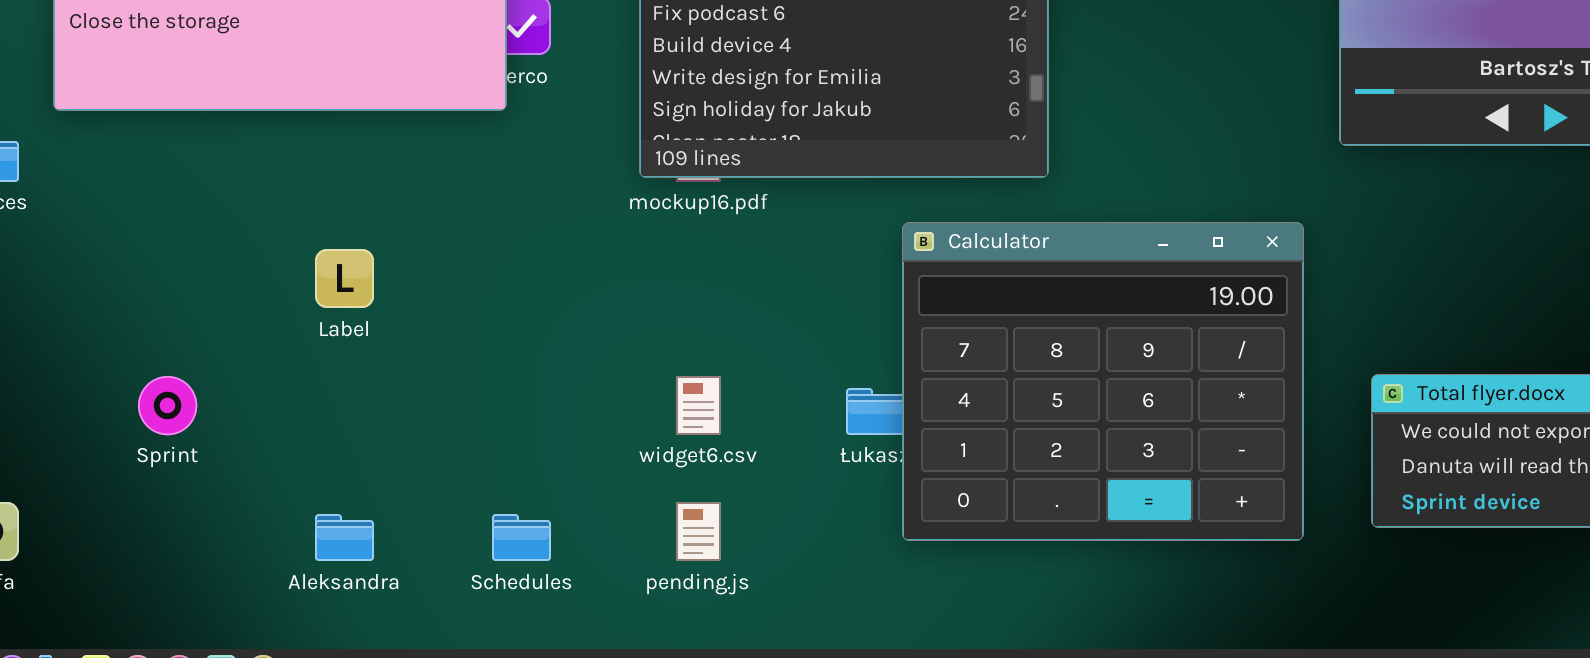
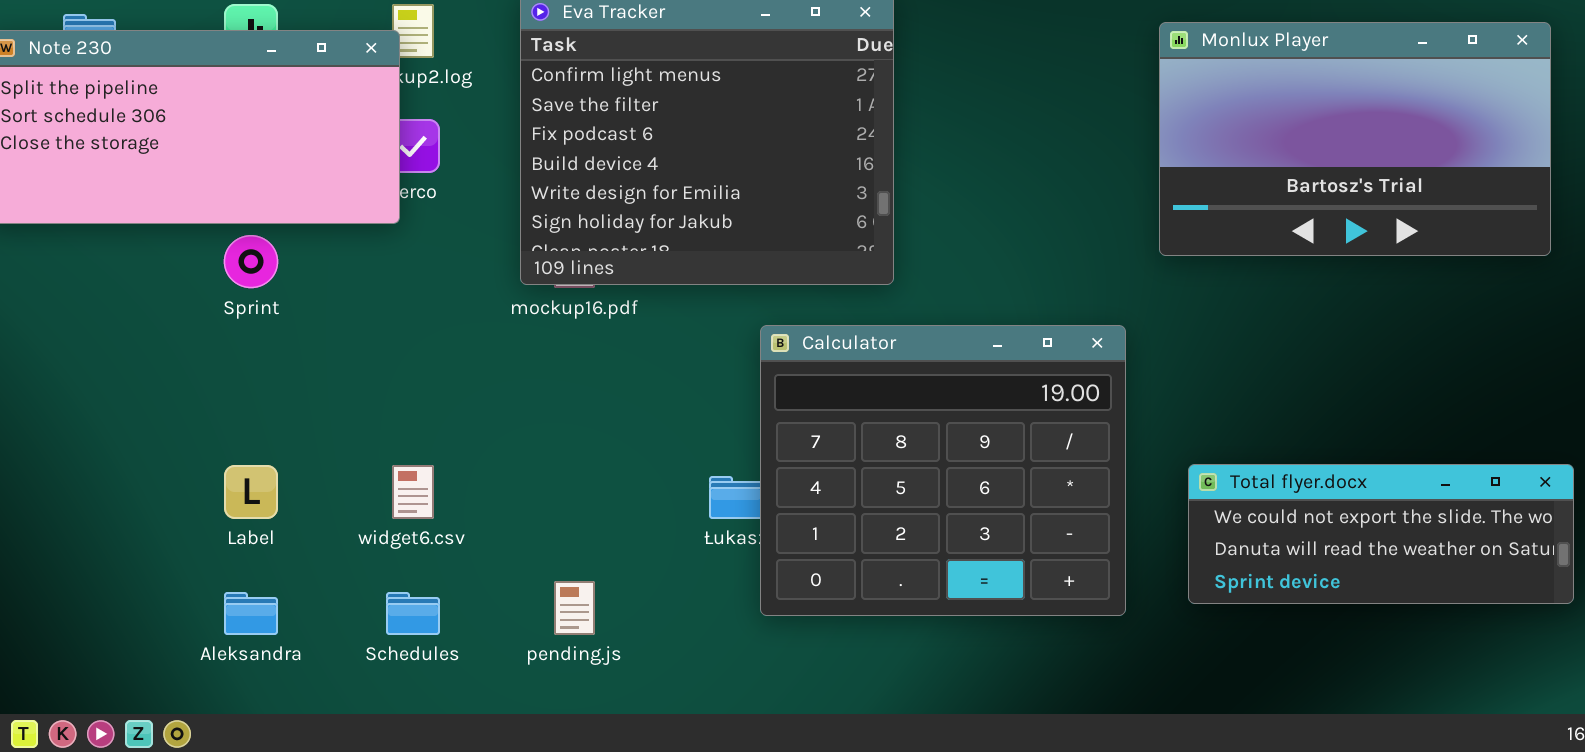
Label: [315,249,374,308] -> [224,465,278,519], moved
Sprint: [138,376,197,435] -> [224,235,278,288], moved
widget6.csv: [676,376,721,435] -> [392,465,434,519], moved

